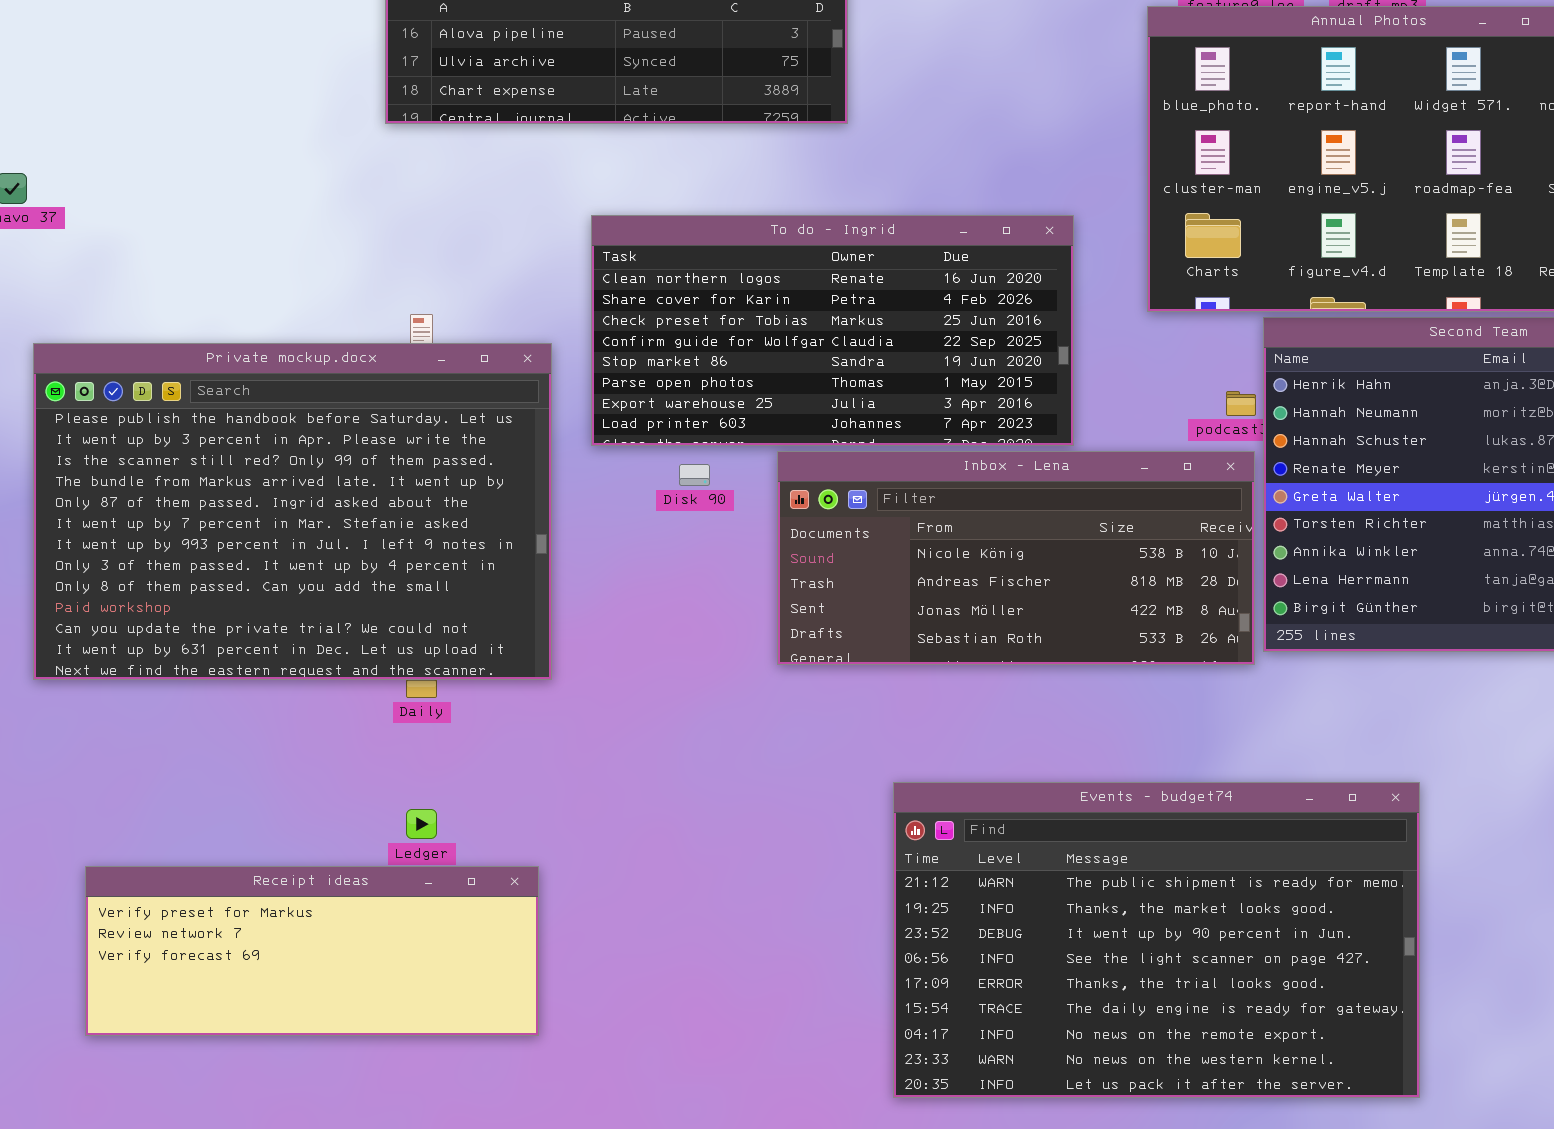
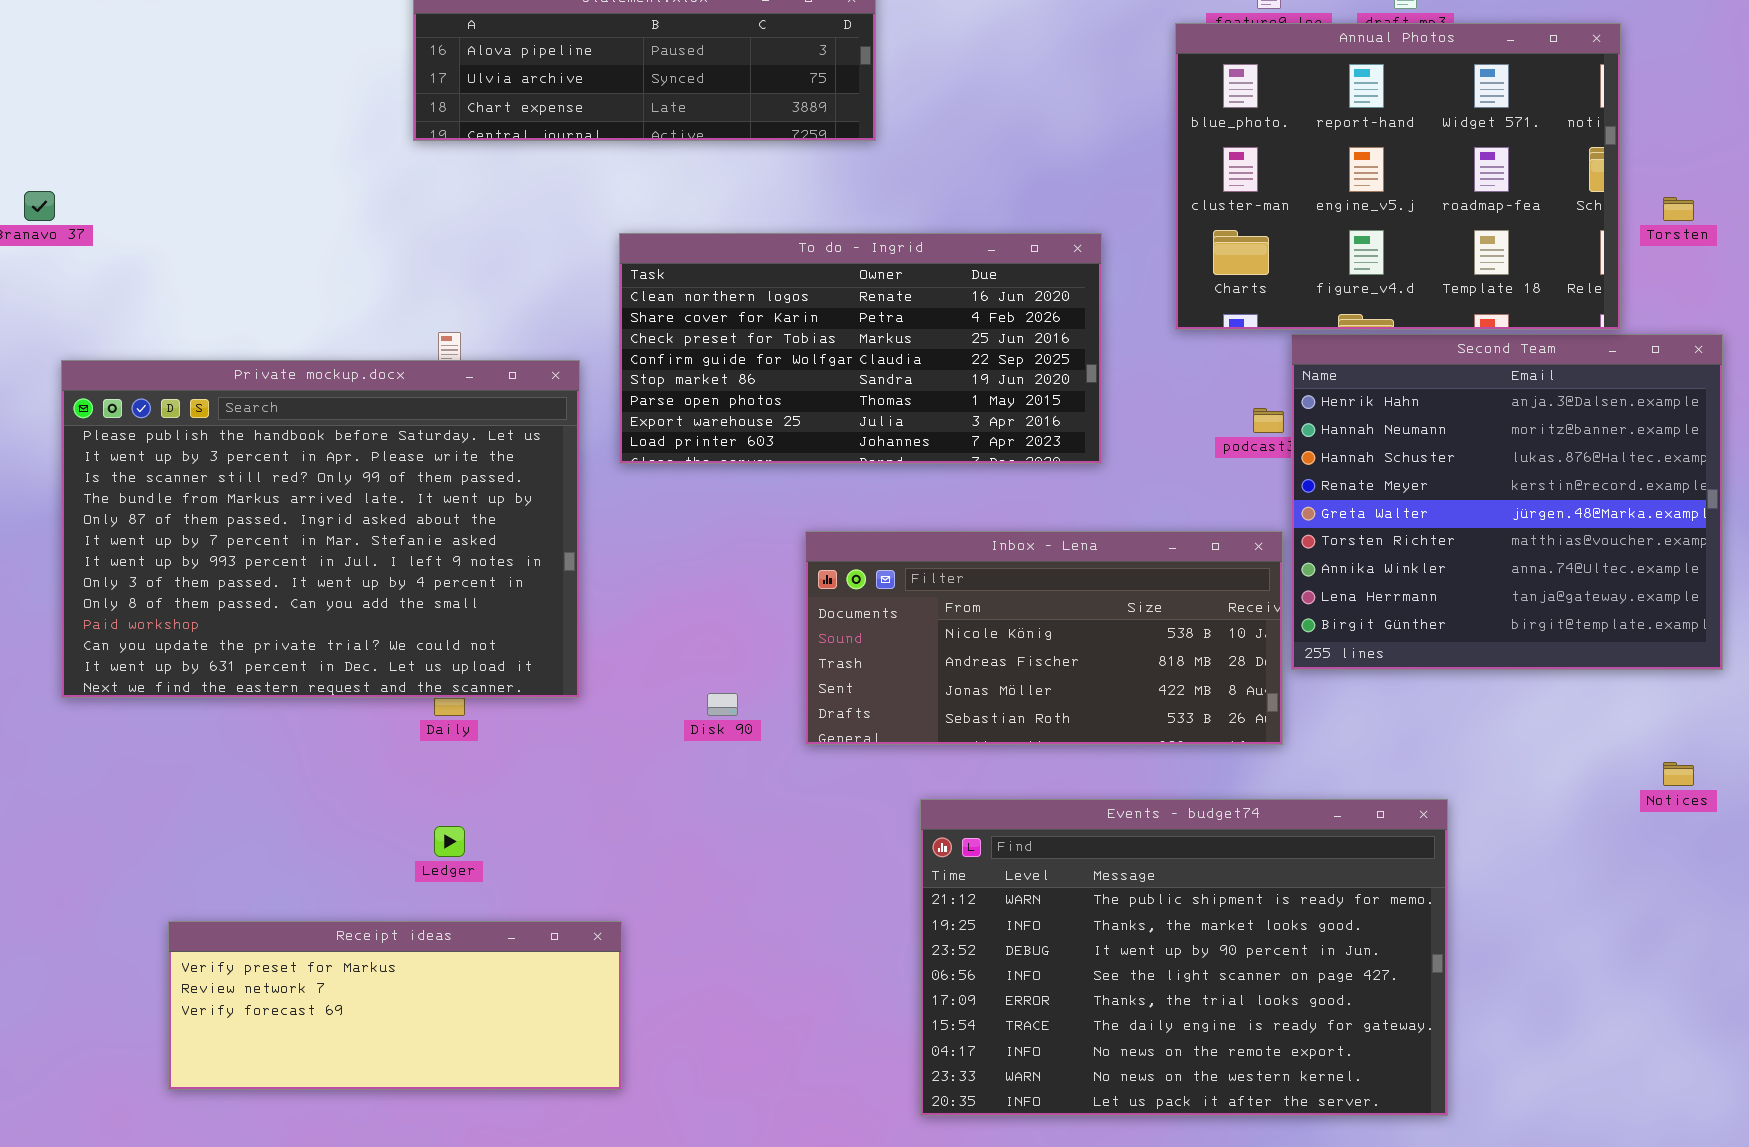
Inbox - Lena: [777,451,1255,665] -> [805,531,1283,745], moved
Disk 90: [679,464,710,486] -> [707,693,738,716], moved
Receipt ideas: [85,866,539,1036] -> [168,921,622,1090], moved

